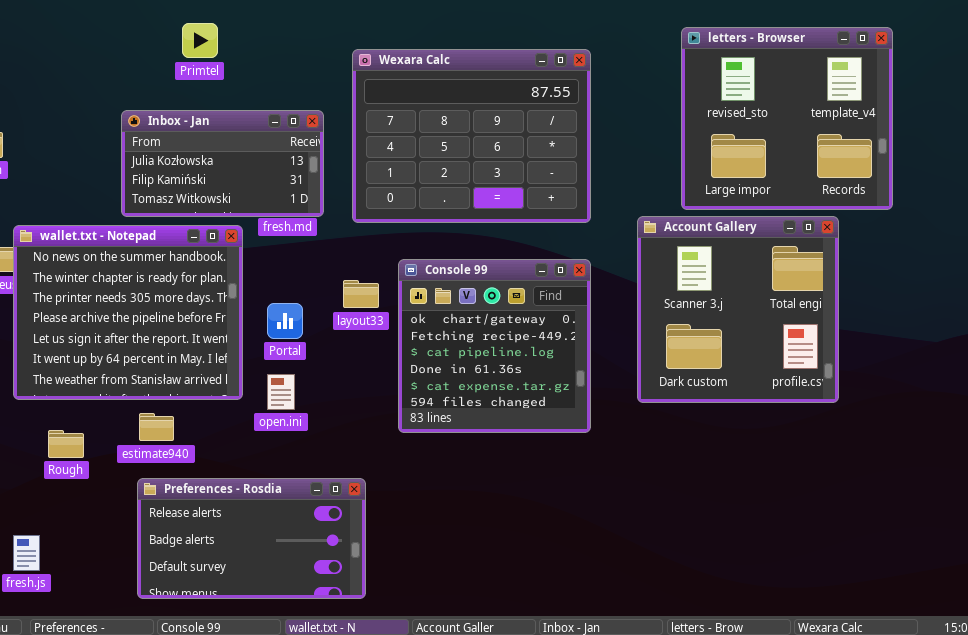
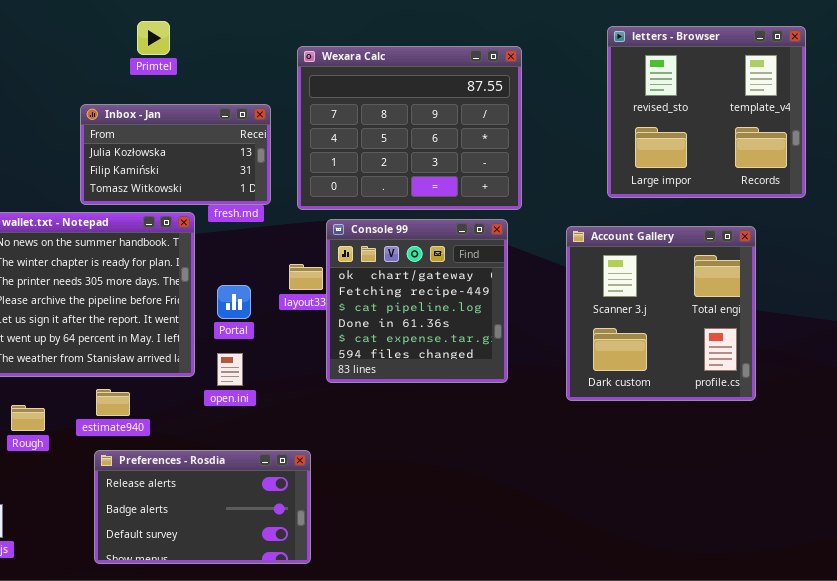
Account Gallery: [637,216,839,403] -> [566,226,756,401], moved
Console 99: [398,259,591,433] -> [326,219,508,383], moved

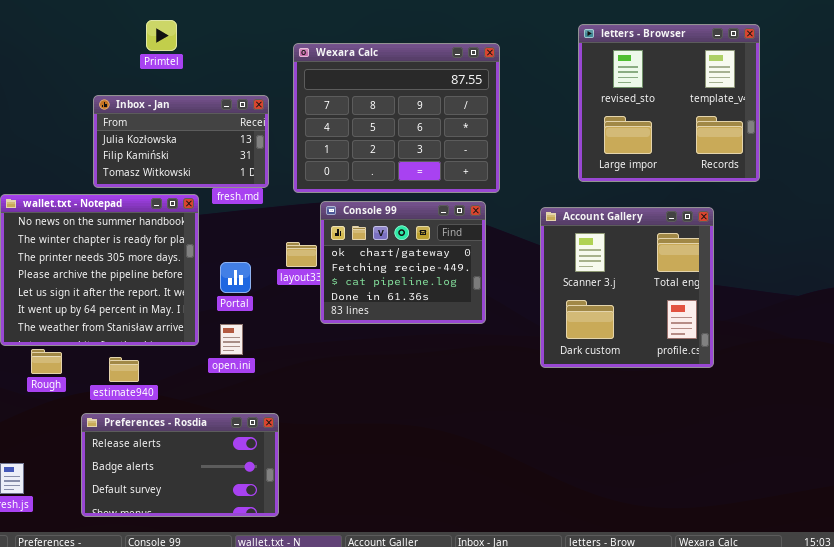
Console 99: [326,219,508,383] -> [320,201,486,324], resized
Rough: [11,405,45,431] -> [31,349,62,374], moved
Preferences - Rosdia: [94,450,311,564] -> [81,413,279,517], moved

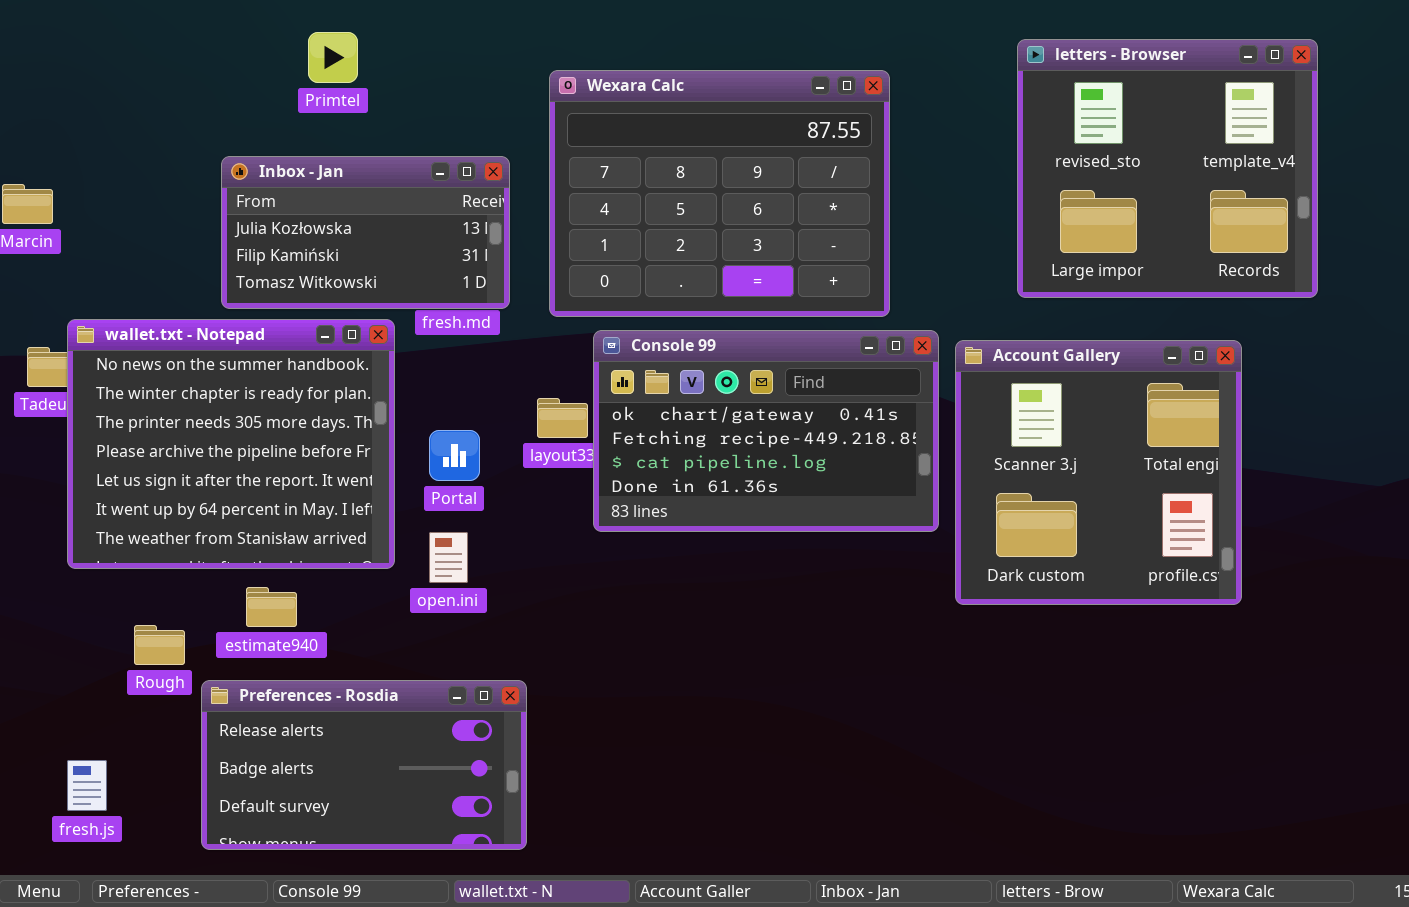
Console 99: [320,201,486,324] -> [593,330,939,532], resized
Rough: [31,349,62,374] -> [134,625,185,665], moved

